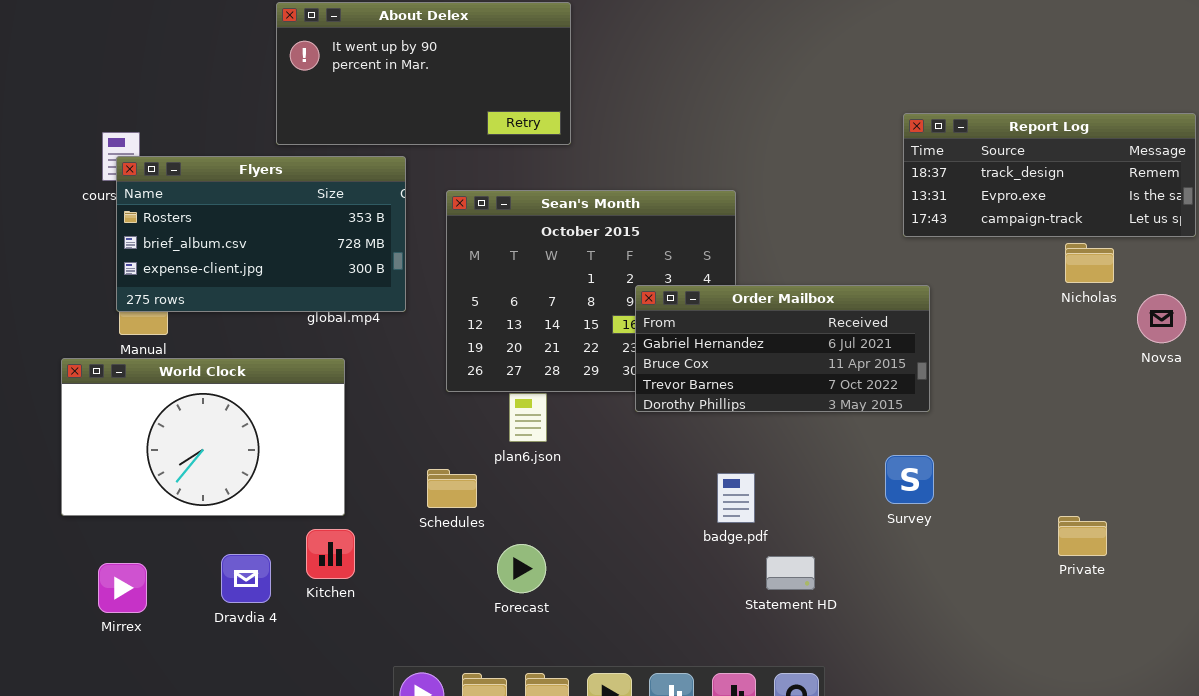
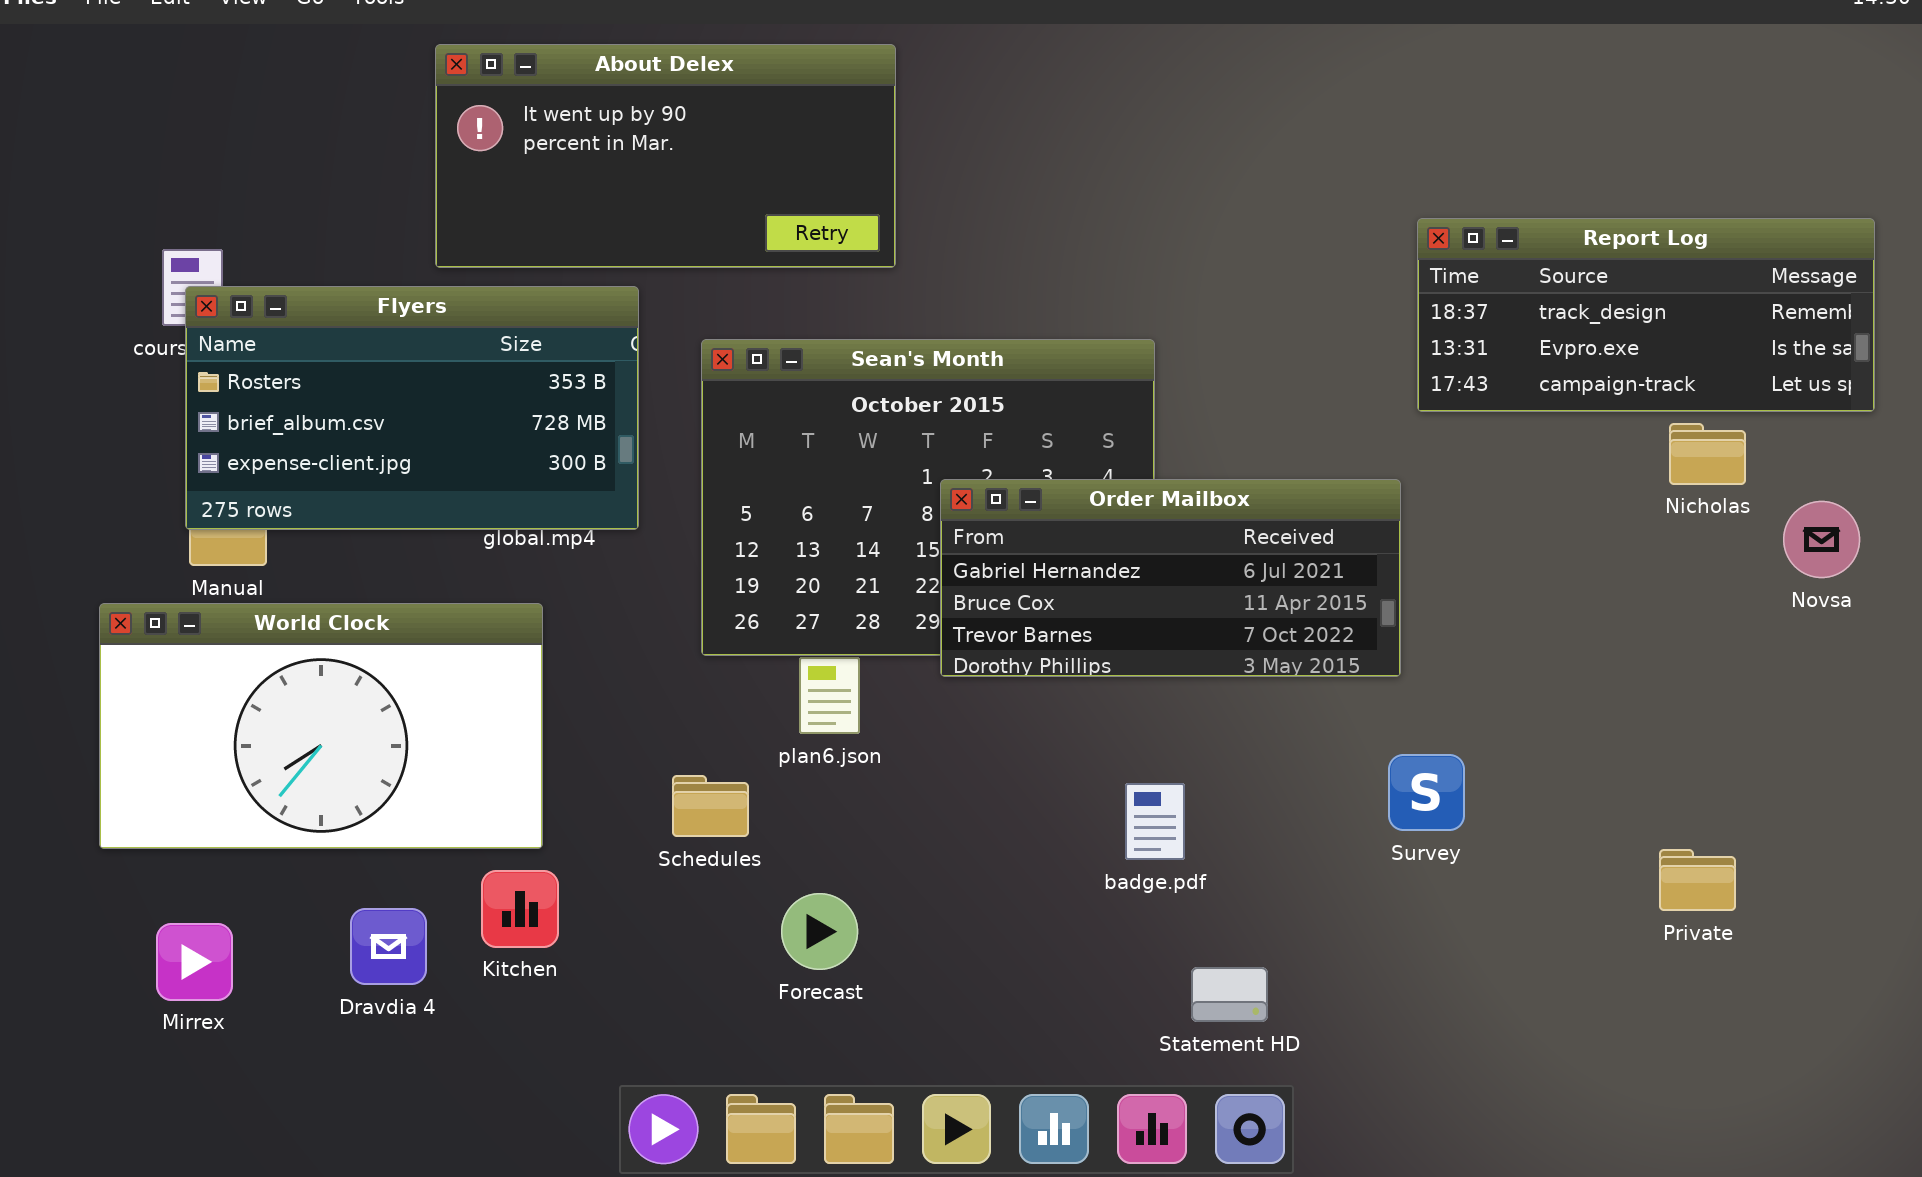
Order Mailbox: [635,285,930,412] -> [940,479,1401,677], moved
Statement HD: [766,556,815,590] -> [1191,967,1268,1022], moved

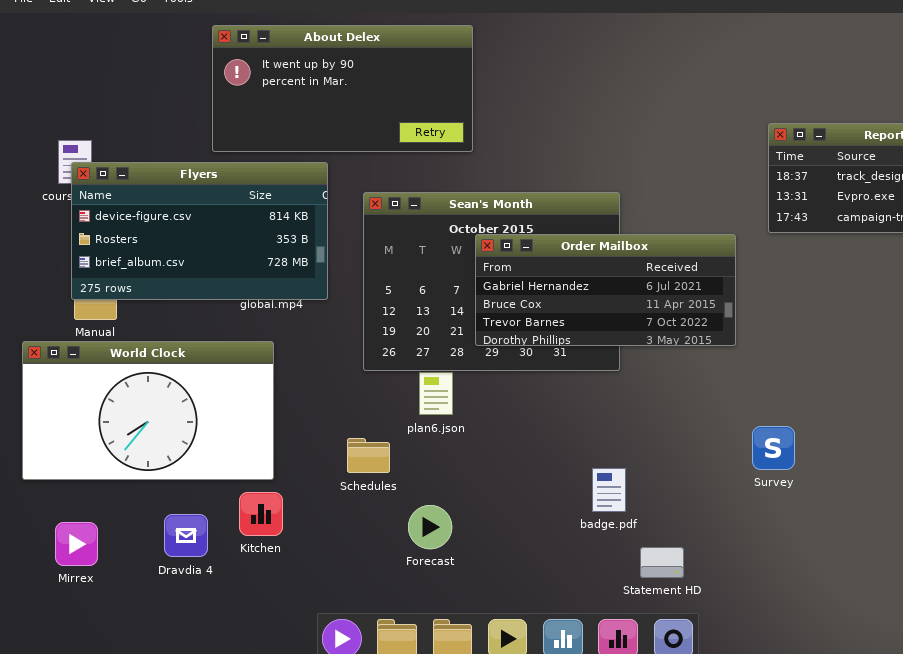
Flyers: [185,286,639,530] -> [71,162,328,300], scrolled up 1 row
Order Mailbox: [940,479,1401,677] -> [475,234,736,346], moved
badge.pdf: [1125,783,1185,860] -> [592,468,626,512], moved

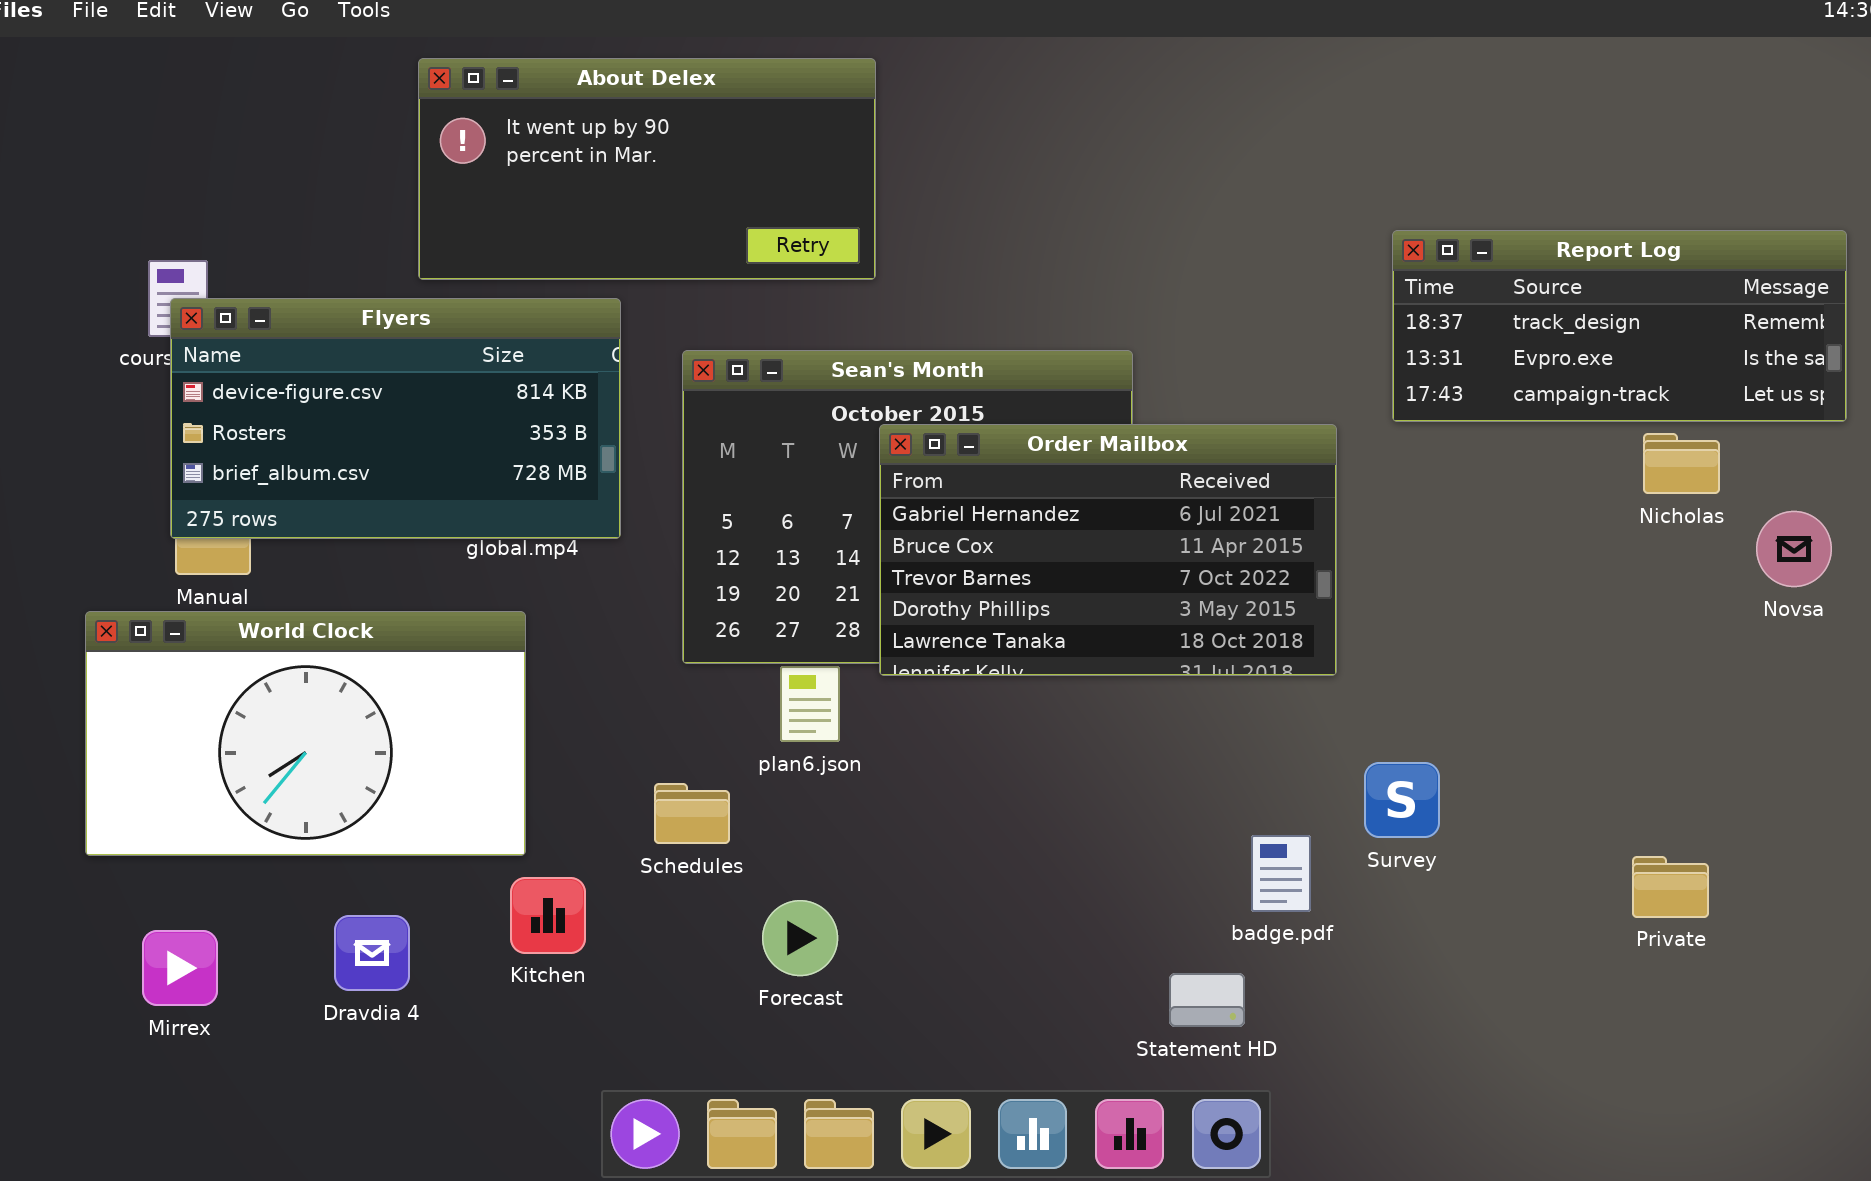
Order Mailbox: [475,234,736,346] -> [879,424,1337,676], resized
badge.pdf: [592,468,626,512] -> [1251,835,1311,912], moved
Kitchen: [239,492,283,536] -> [510,877,586,954], moved

